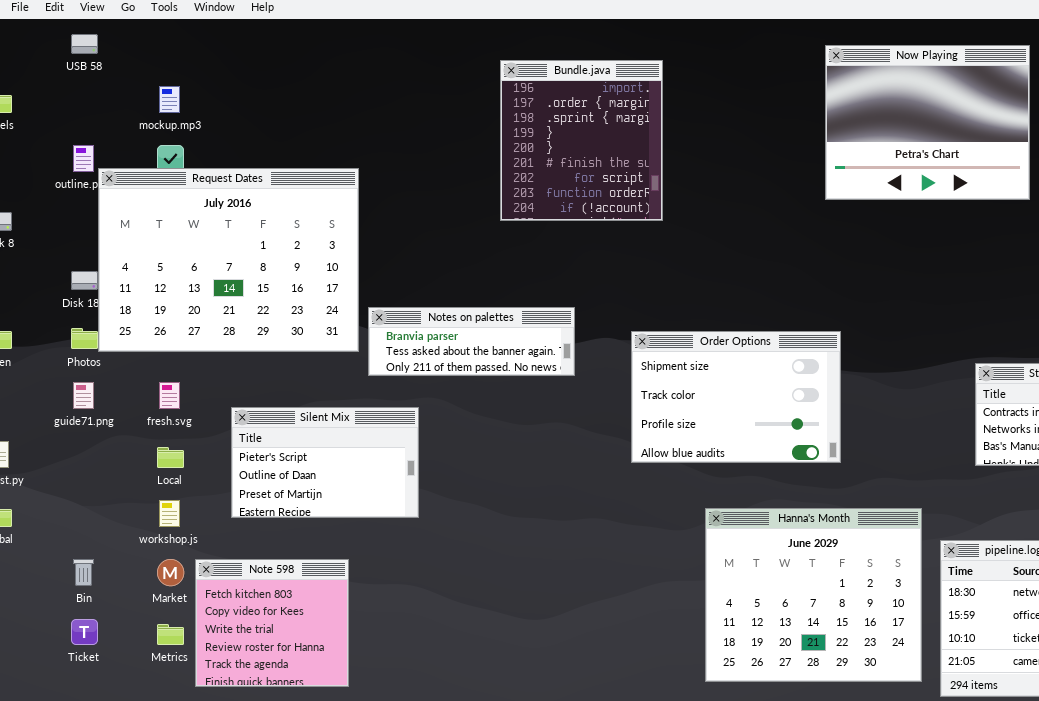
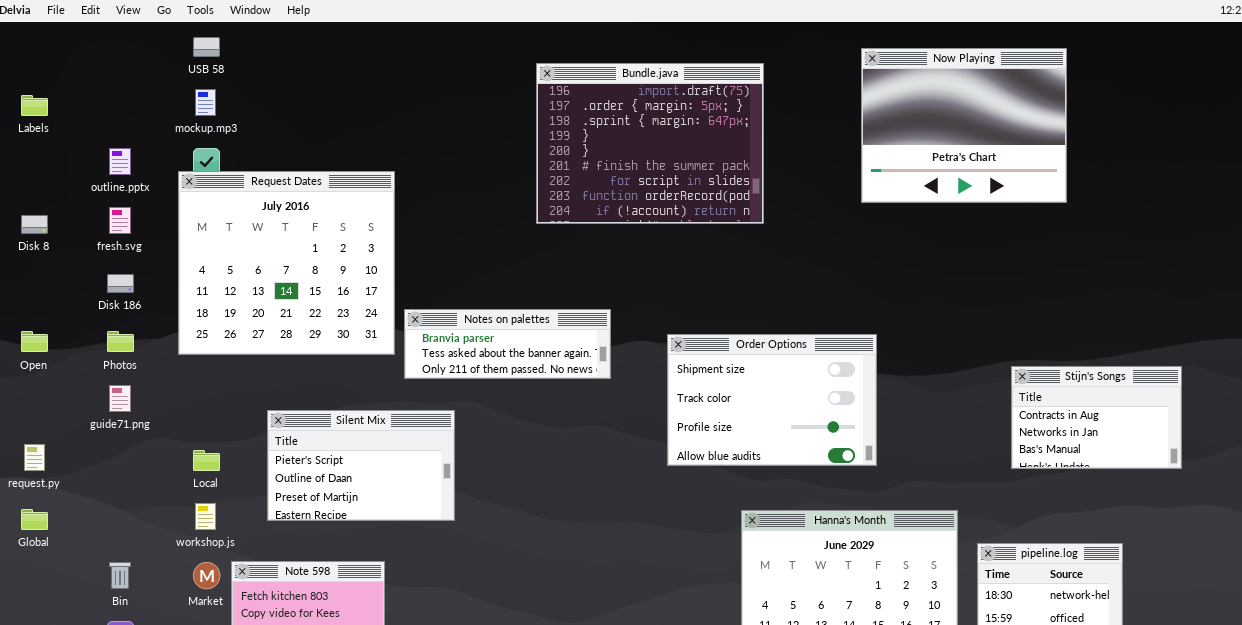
USB 58: [71,34,98,54] -> [193,37,220,57], moved
Bundle.java: [500,60,663,221] -> [536,63,764,224], resized
Request Dates: [98,168,359,352] -> [178,171,395,355], resized
fresh.svg: [159,382,180,409] -> [109,207,131,234], moved

